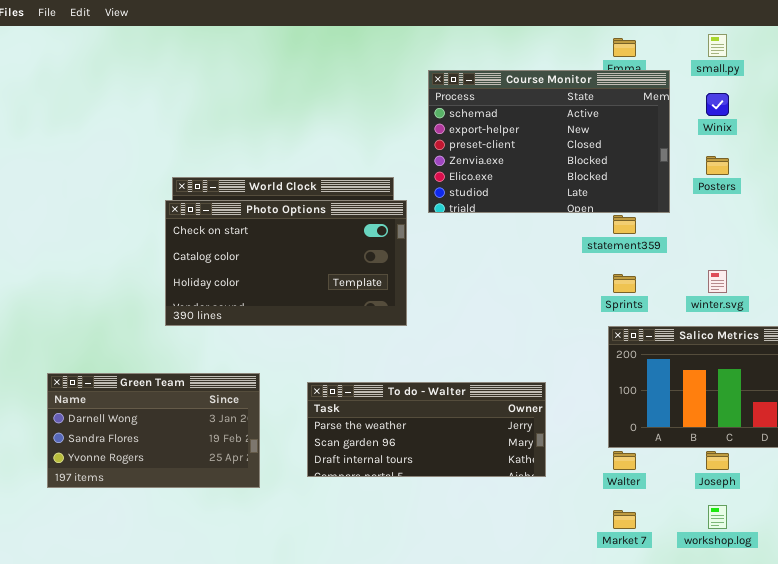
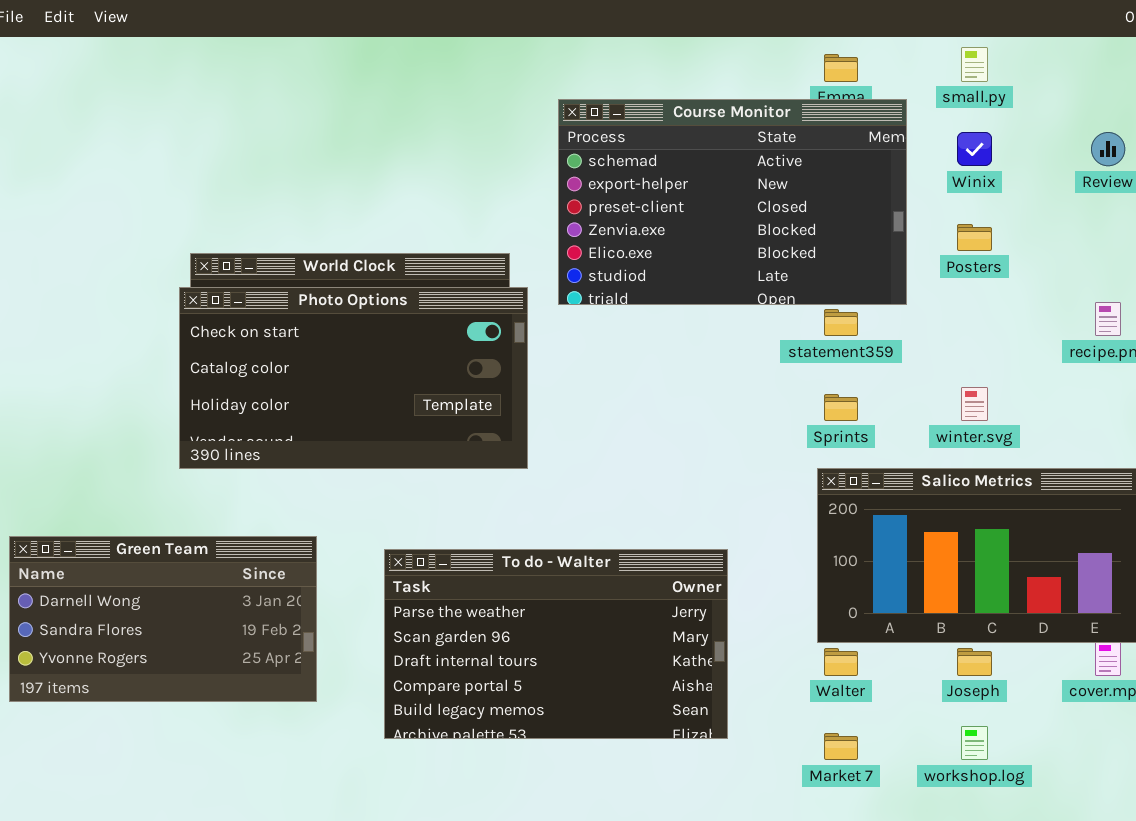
To do - Walter: [307,382,546,477] -> [384,549,728,739], resized

